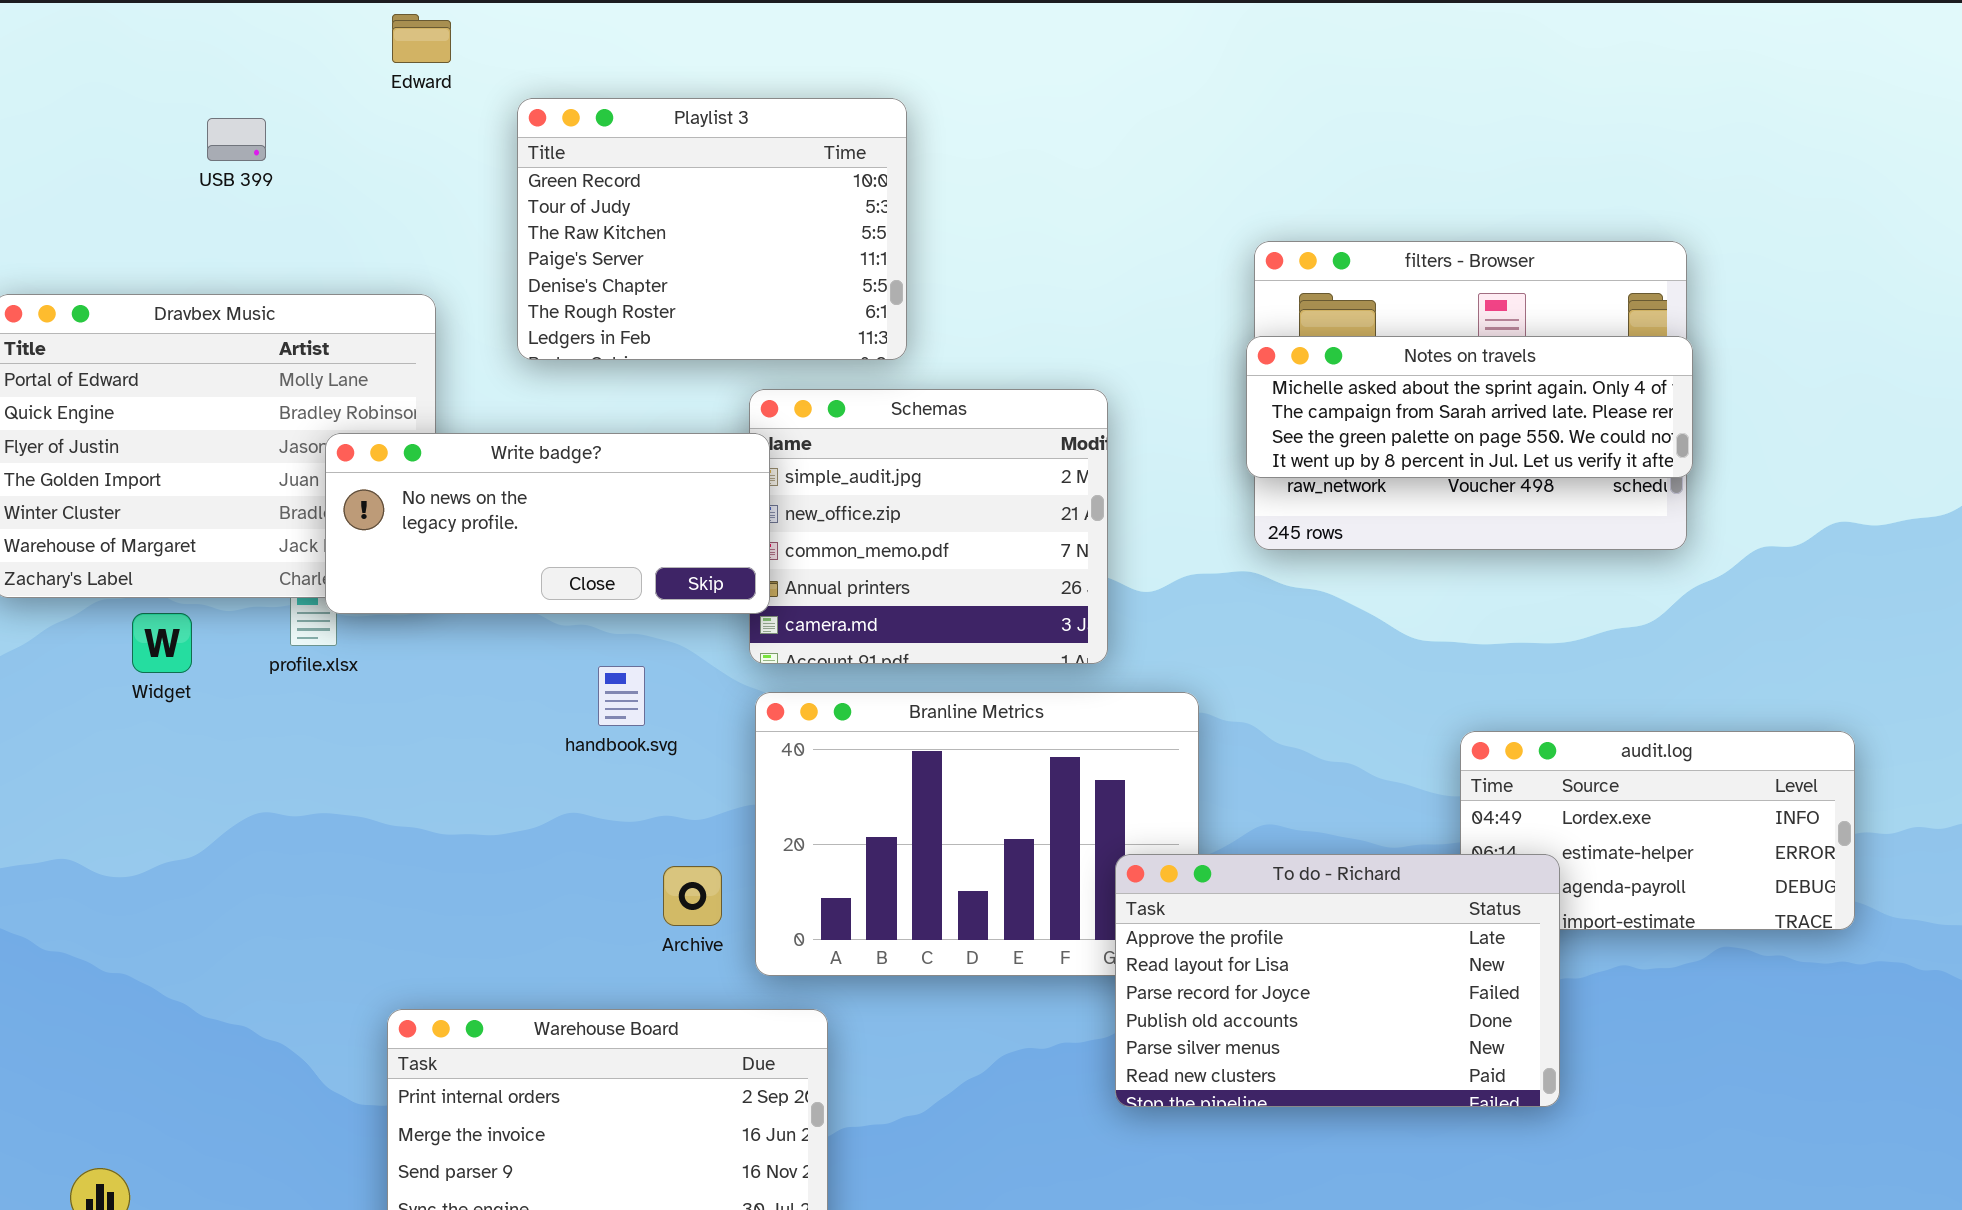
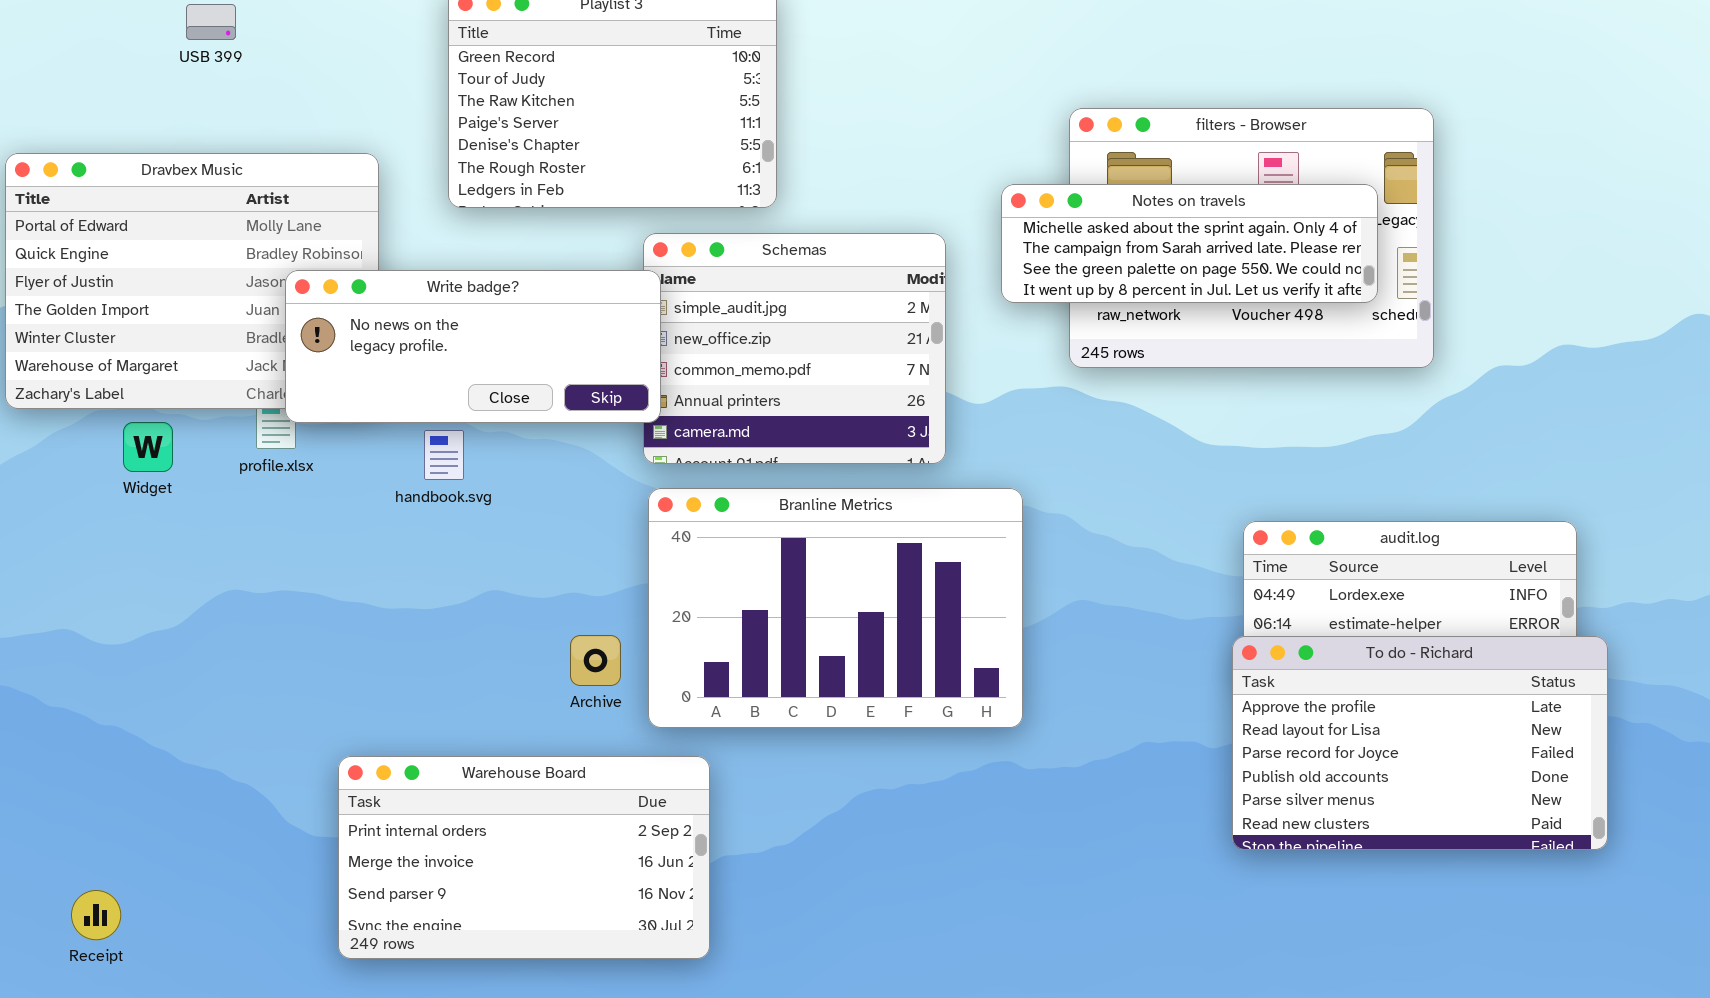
Notes on travels: [1246,336,1693,478] -> [1001,184,1378,303], moved
handbook.svg: [598,666,645,726] -> [424,430,464,480], moved
To do - Richard: [1115,854,1560,1107] -> [1232,636,1608,850], moved

